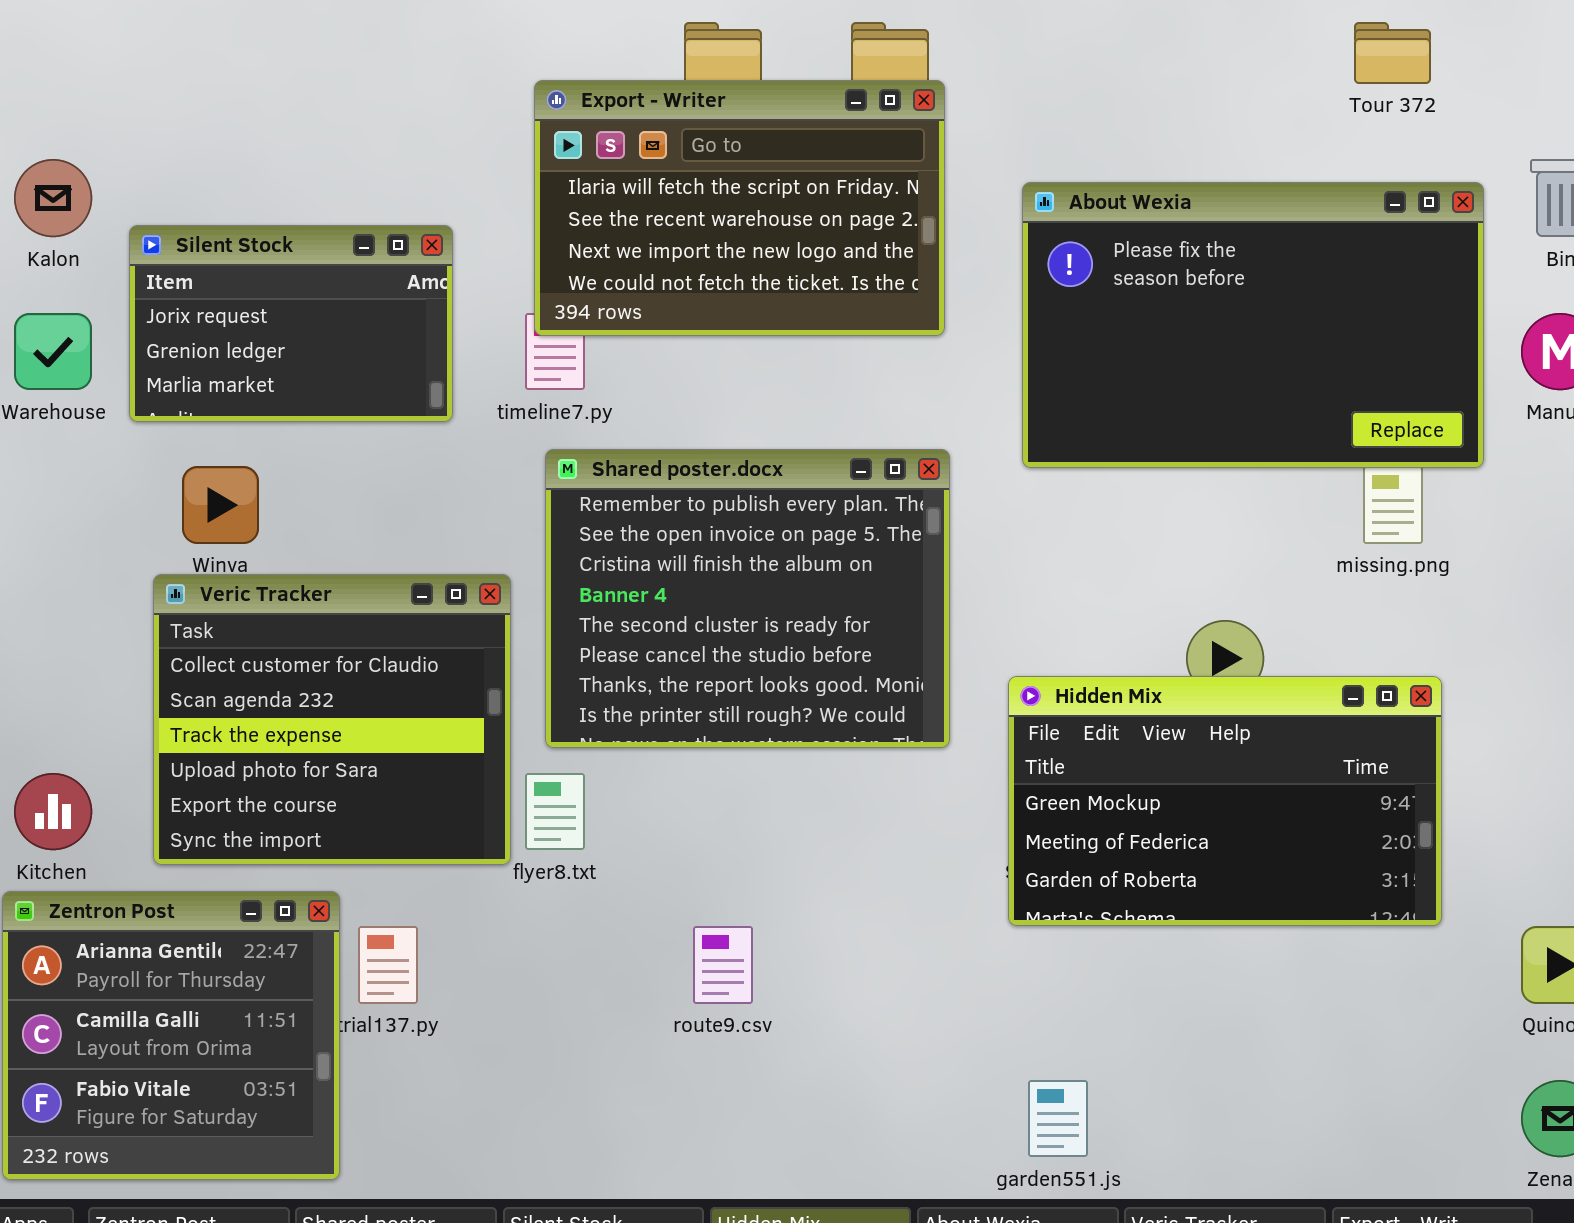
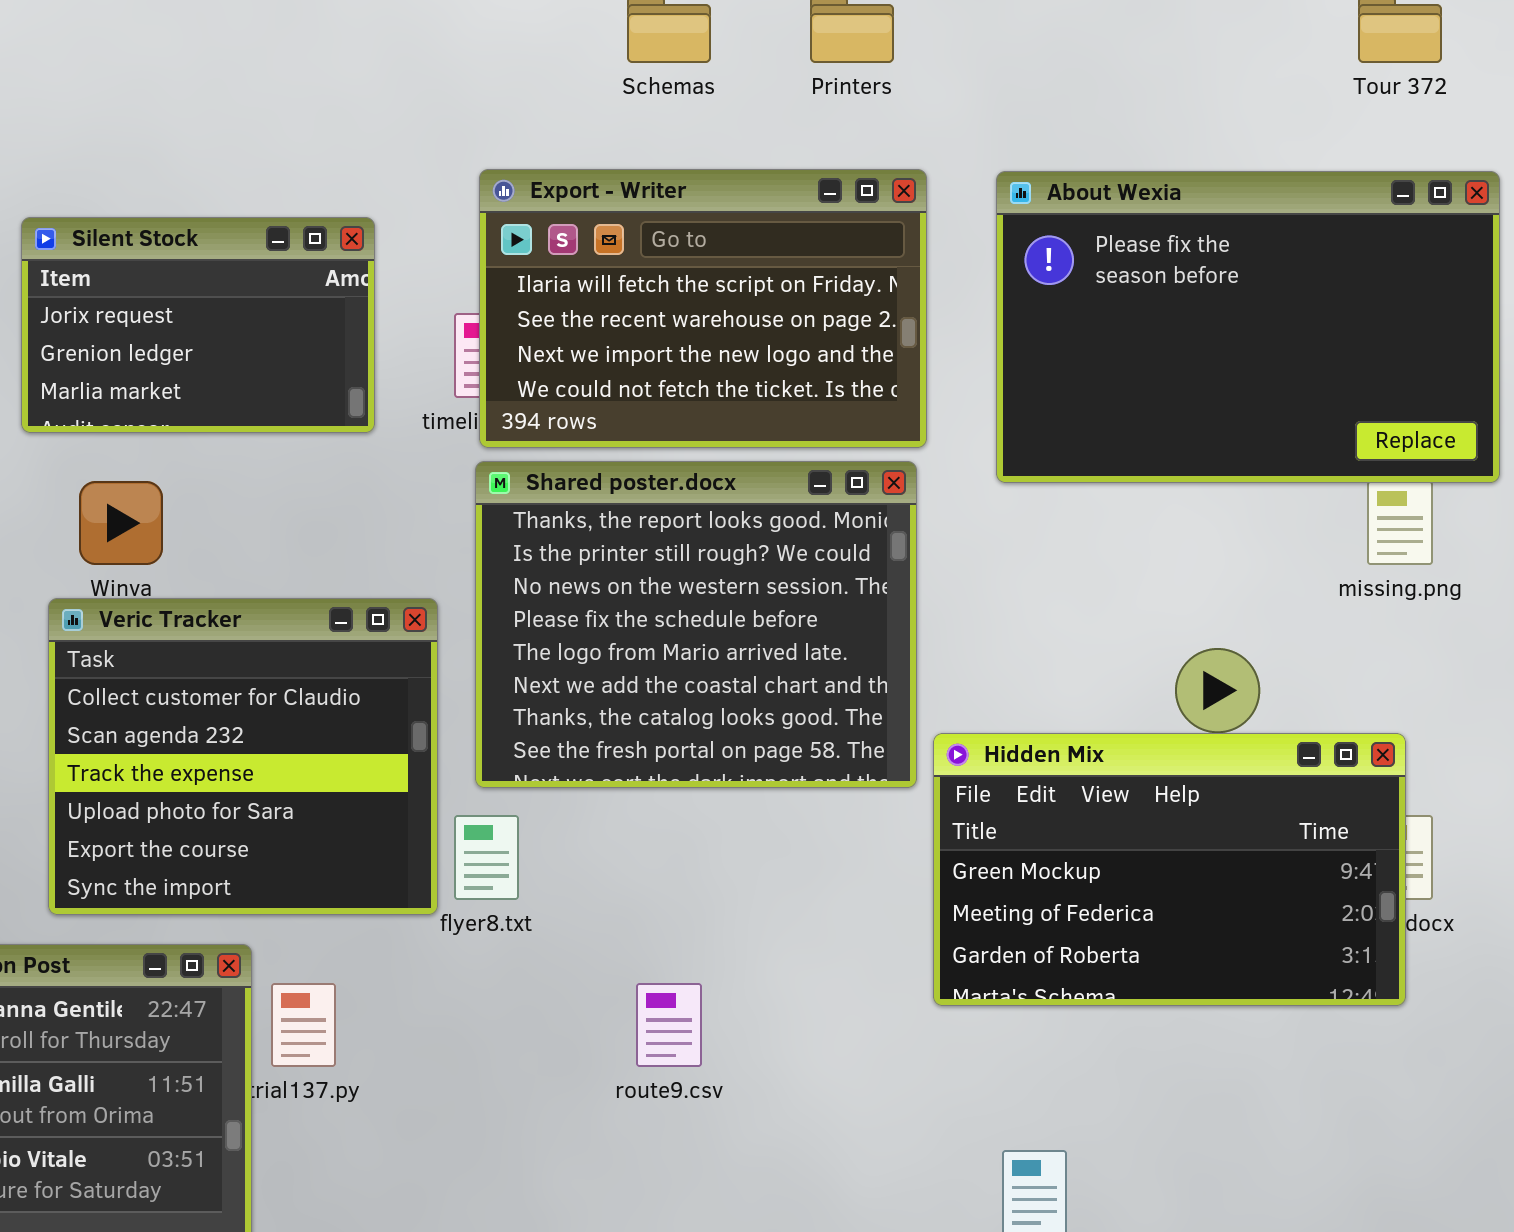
Export - Writer: [534,80,945,336] -> [479,169,927,448], moved
Shared poster.docx: [545,449,950,748] -> [475,461,917,788], scrolled down 6 rows
Hidden Mix: [1008,676,1442,926] -> [933,733,1406,1006], moved

